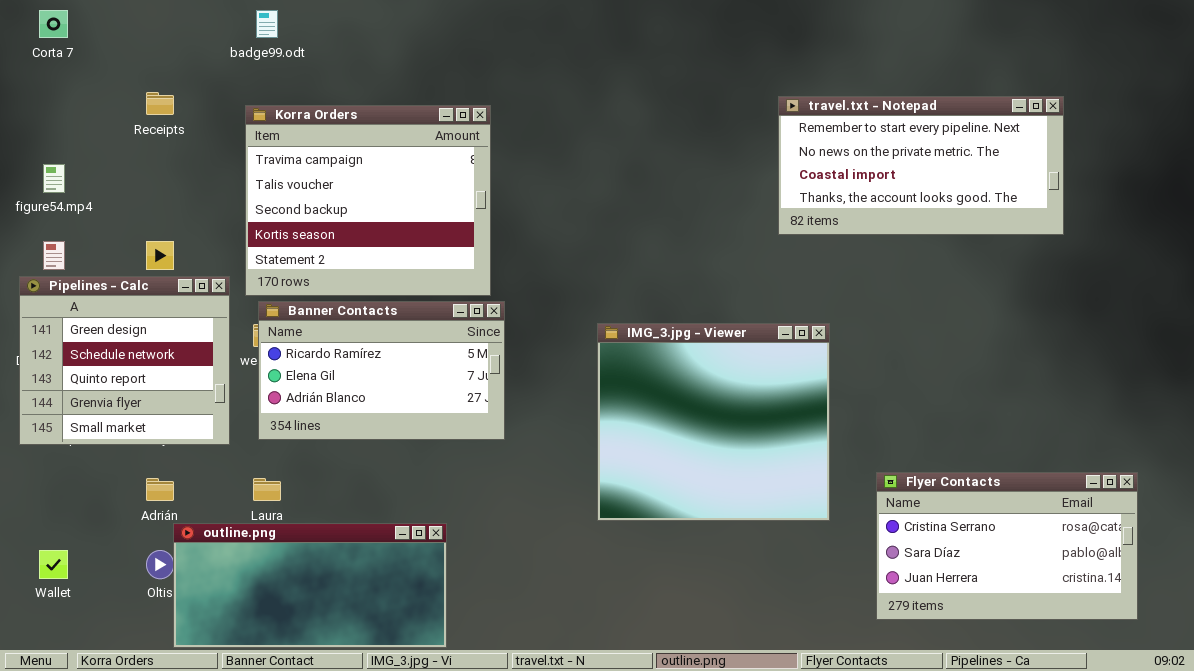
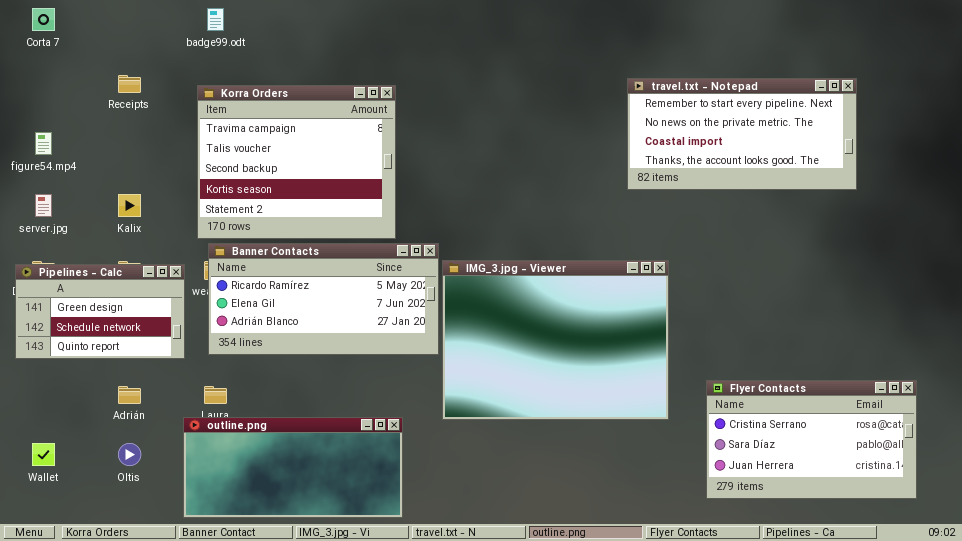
Pipelines - Calc: [19,276,230,445] -> [15,264,185,359], resized
Banner Contacts: [258,301,505,440] -> [208,243,439,355], resized
IMG_3.jpg - Viewer: [597,323,830,521] -> [442,260,669,420], resized
outline.png: [173,523,447,648] -> [183,417,403,518], moved

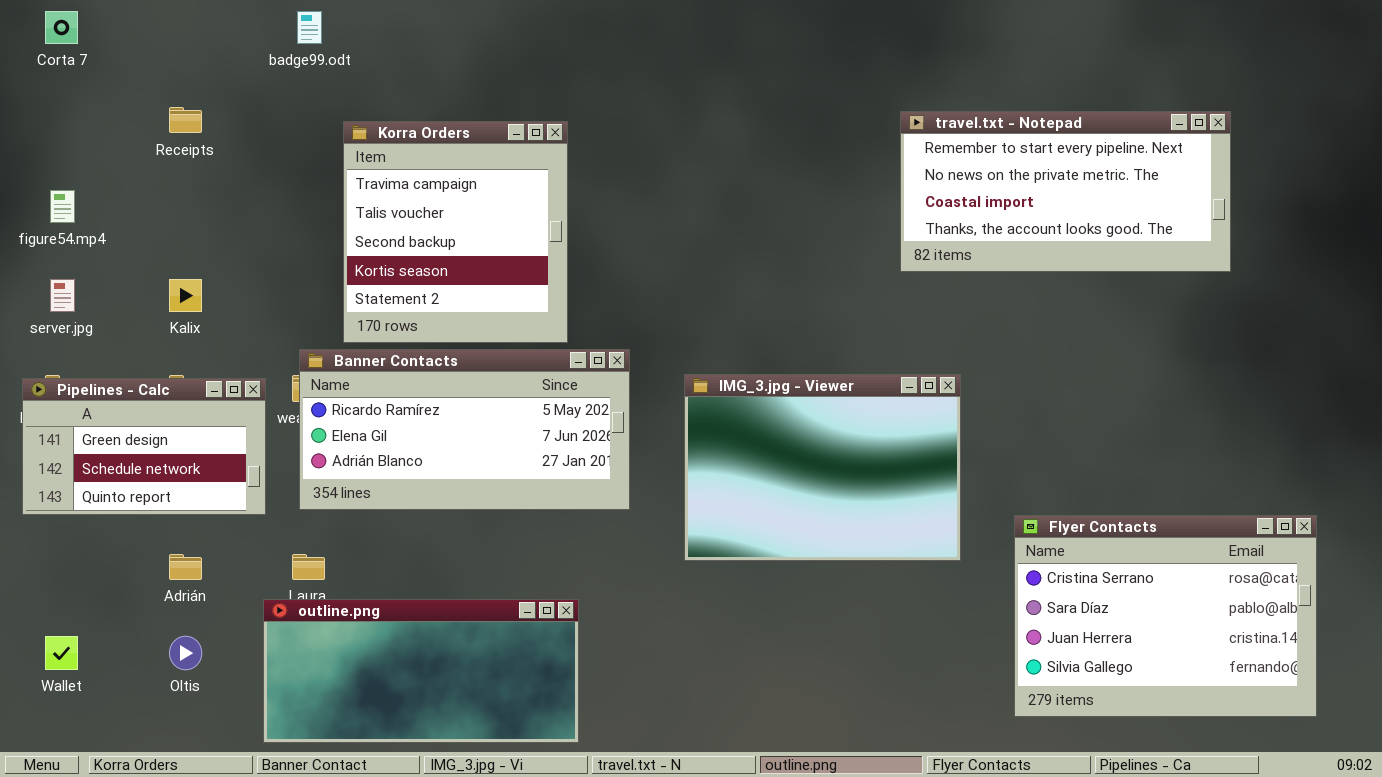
Korra Orders: [197,85,396,239] -> [343,121,568,343], resized
IMG_3.jpg - Viewer: [442,260,669,420] -> [684,374,961,561], resized
Flyer Contacts: [706,380,917,499] -> [1014,515,1317,717], resized

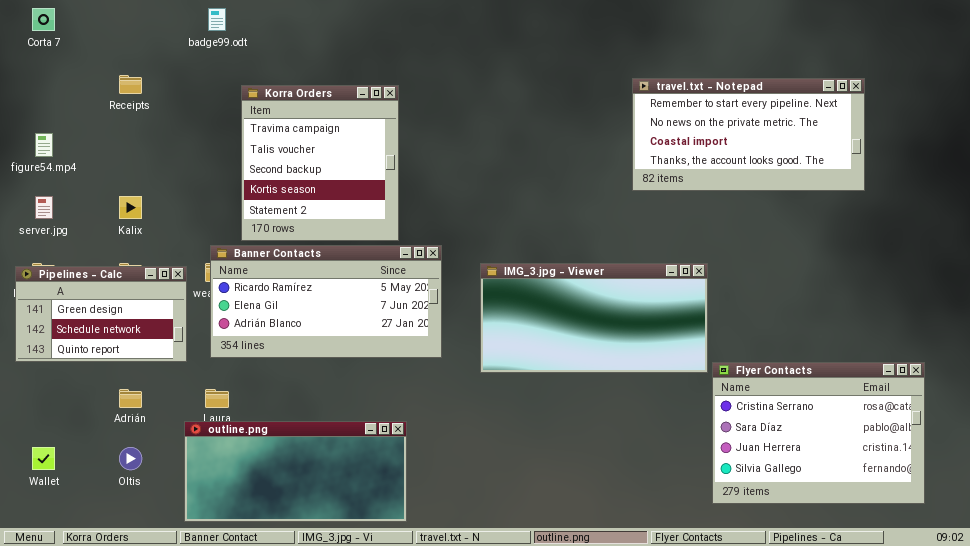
IMG_3.jpg - Viewer: [684,374,961,561] -> [480,263,708,373], resized

